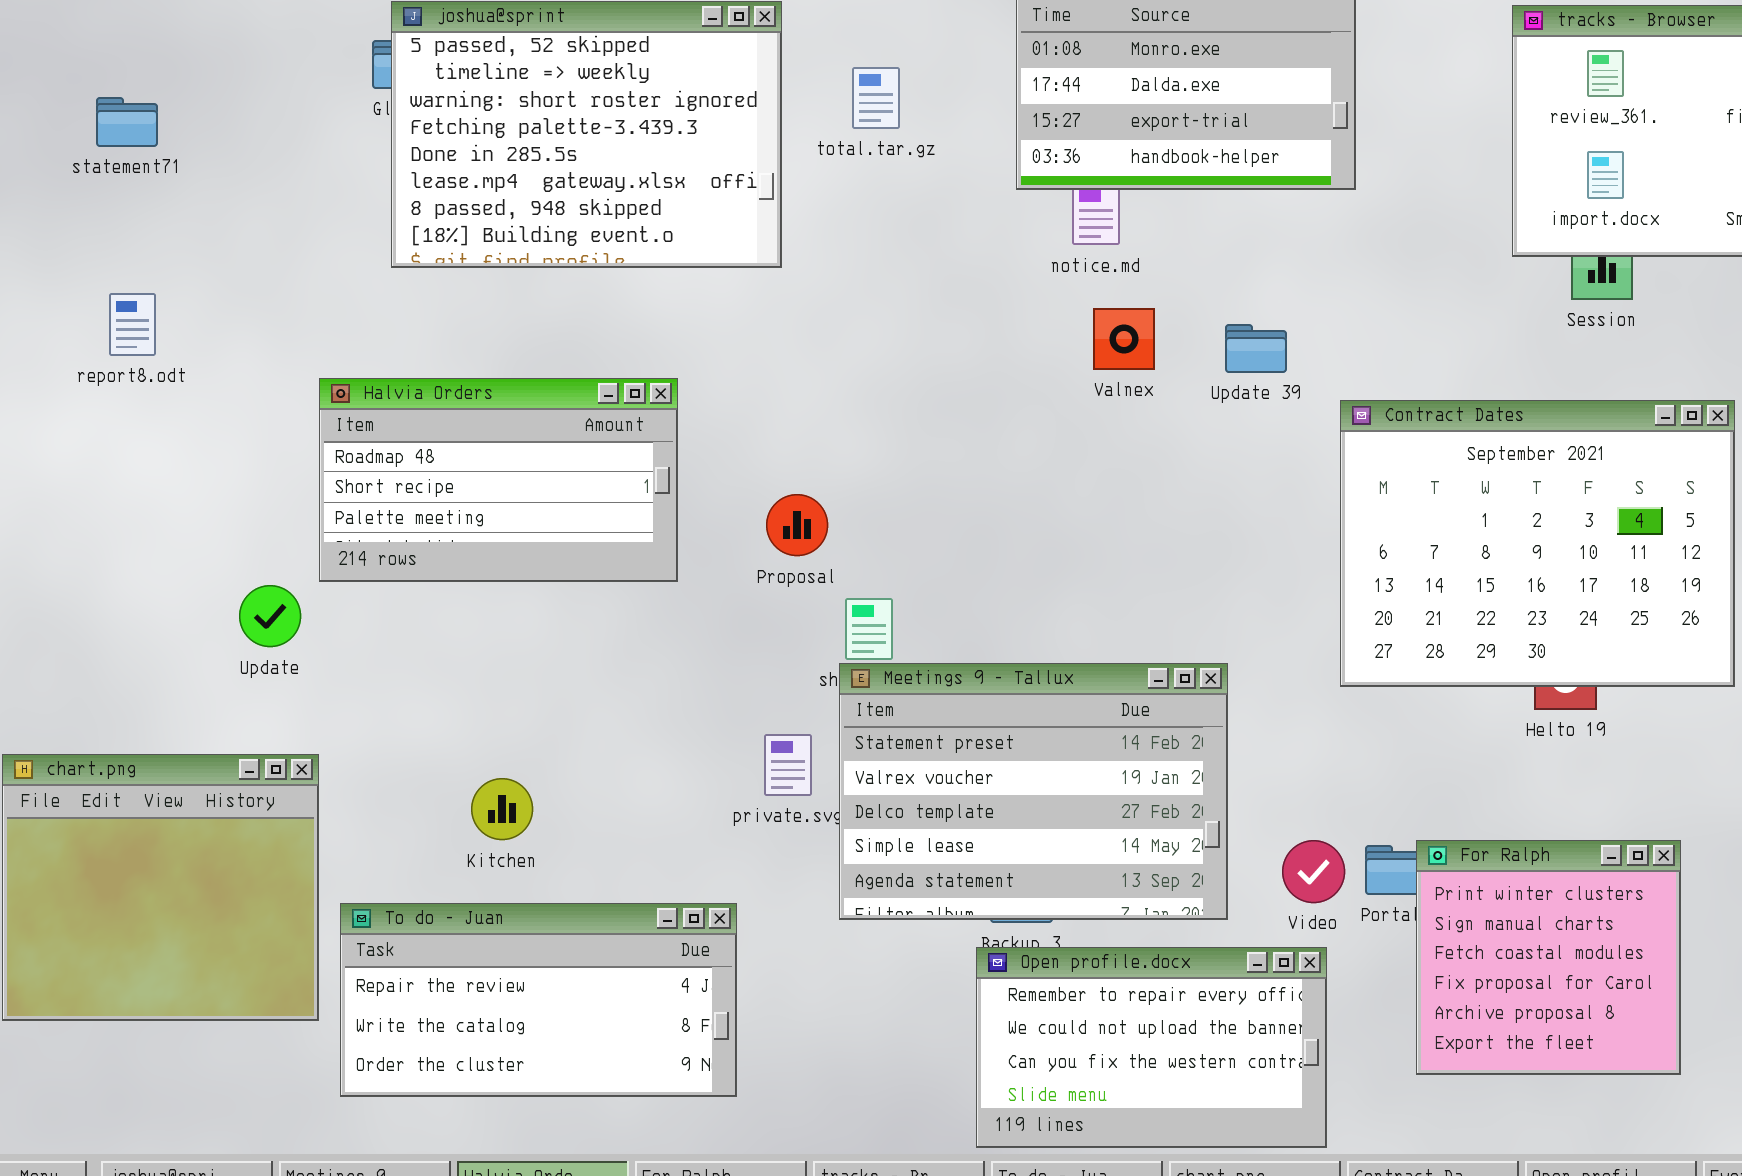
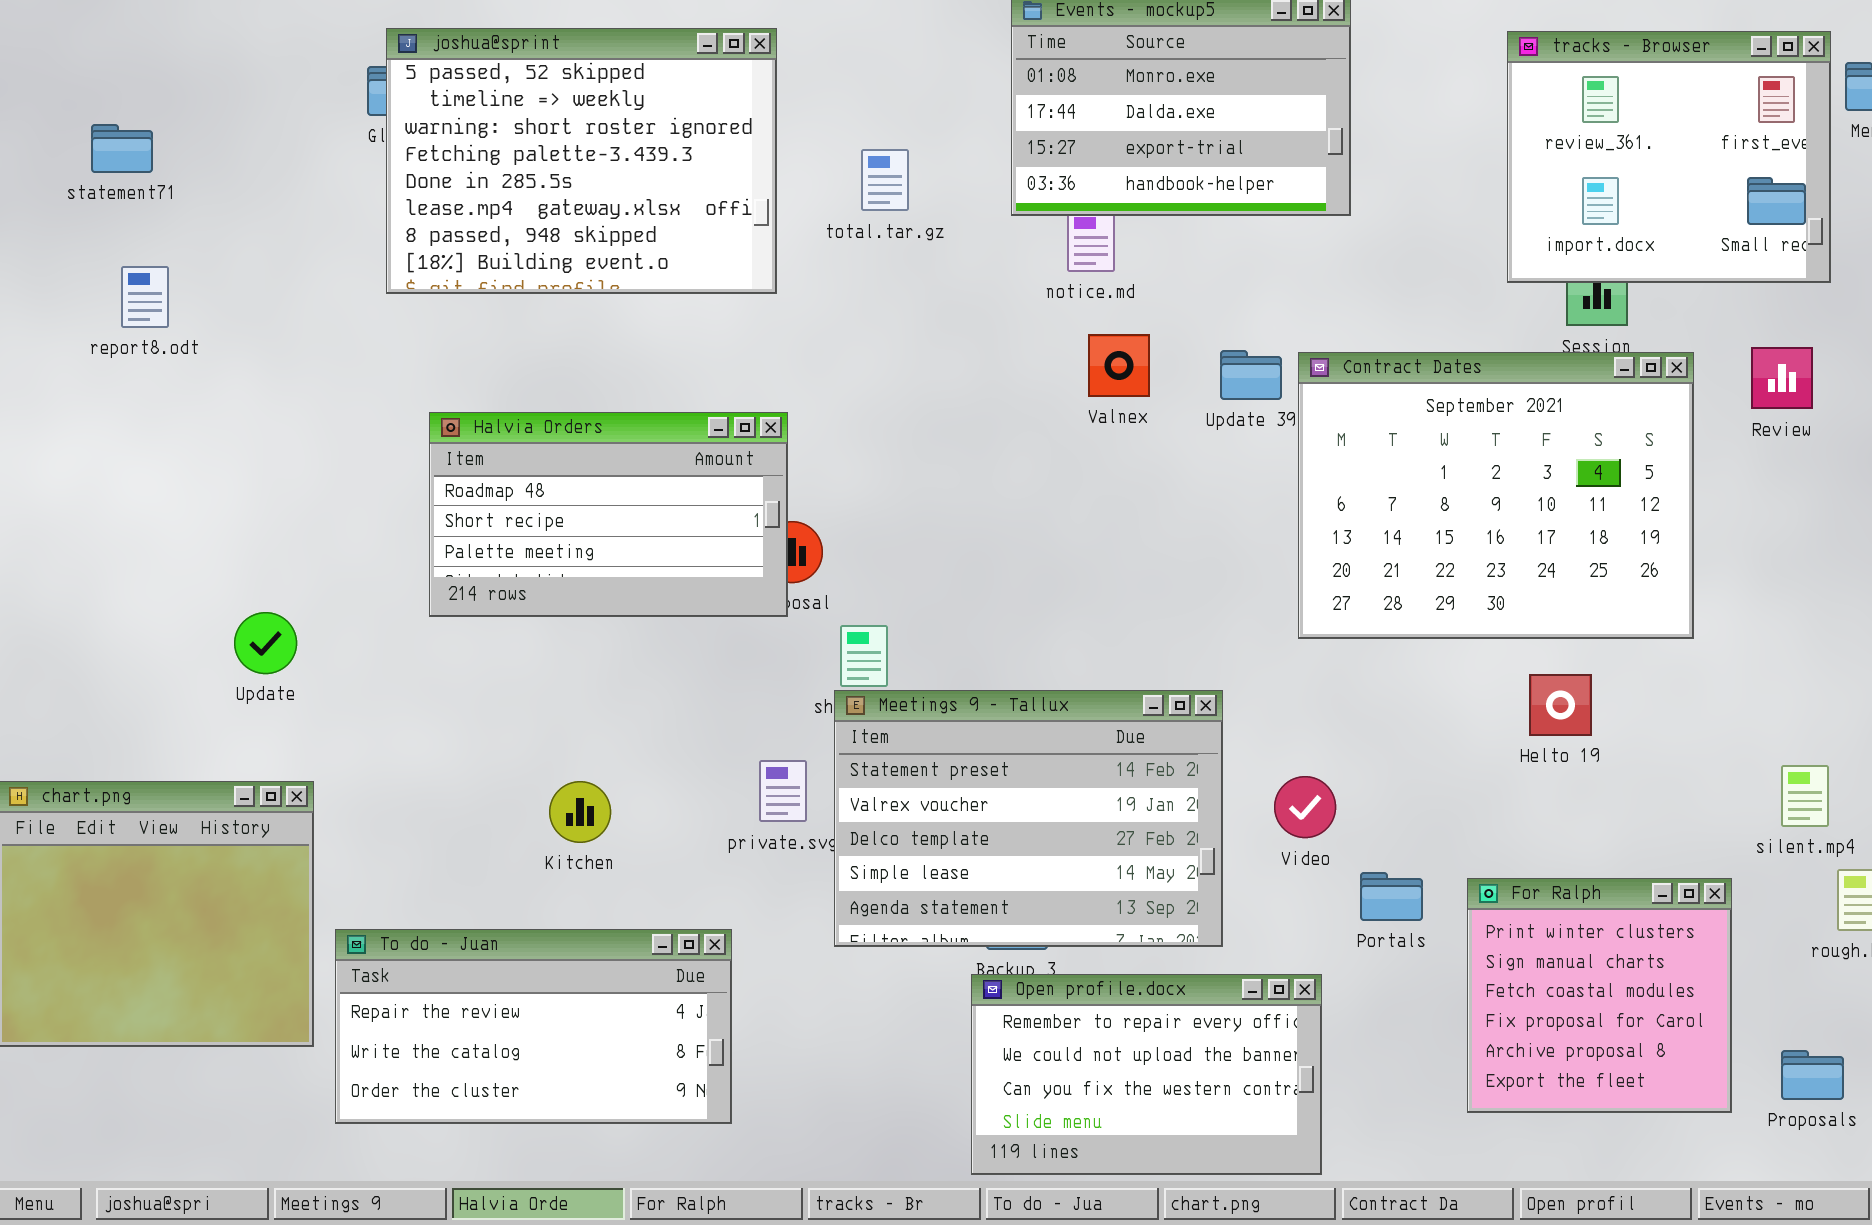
total.tar.gz: [852,67,900,129] -> [861,149,909,211], moved
report8.odt: [109,293,156,356] -> [121,266,169,328], moved
Halvia Orders: [319,378,678,582] -> [429,412,788,617], moved
Contract Dates: [1340,400,1735,687] -> [1298,352,1694,639], moved
Kitchen: [471,778,533,840] -> [549,781,611,843], moved
Video: [1282,840,1345,903] -> [1274,776,1336,838], moved
For Ralph: [1416,840,1681,1075] -> [1467,878,1732,1113], moved

